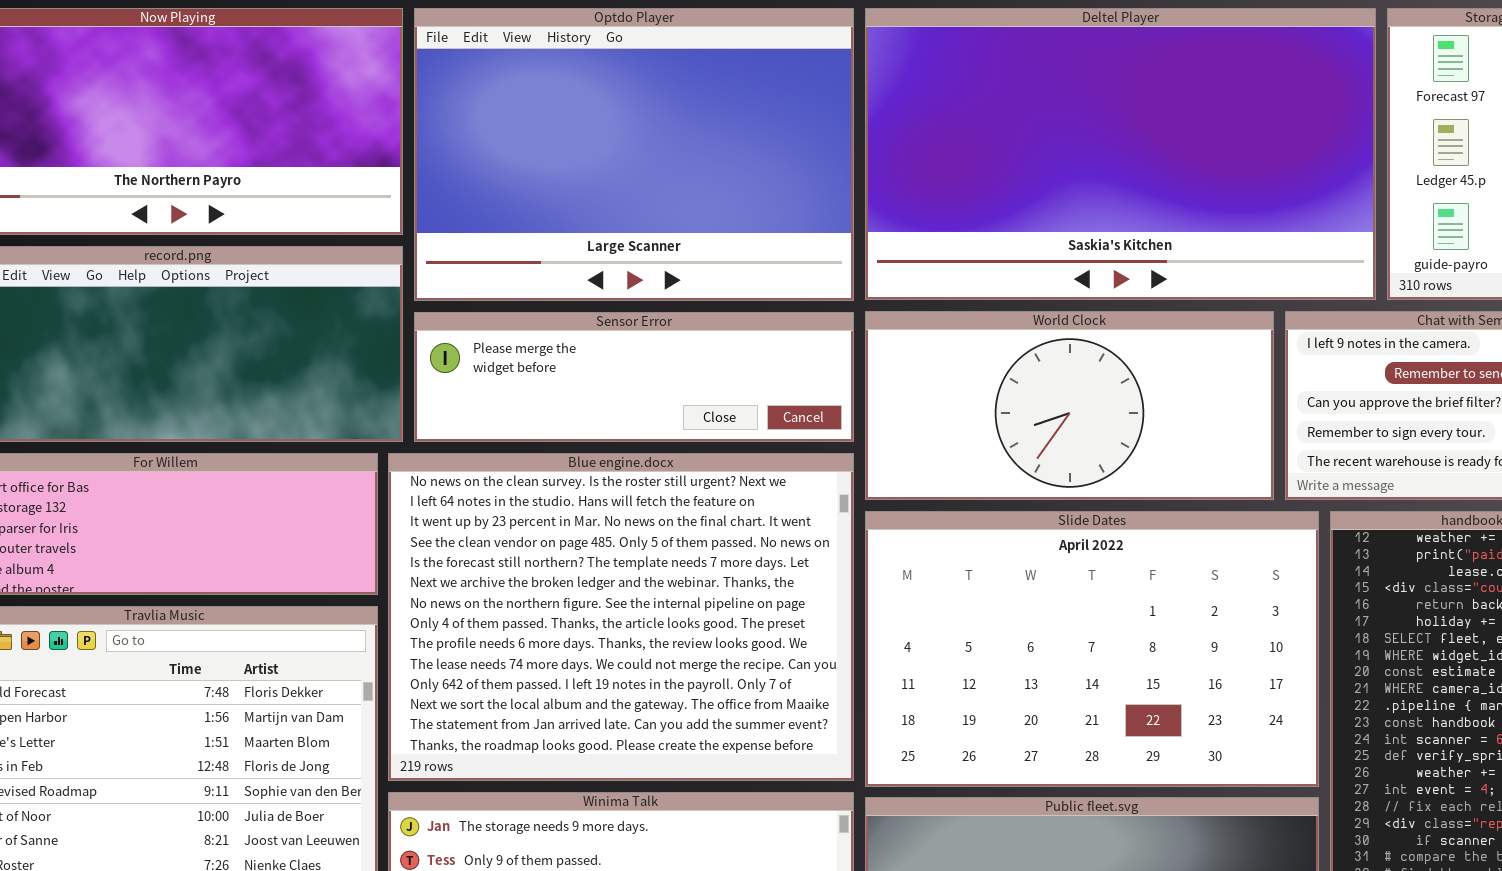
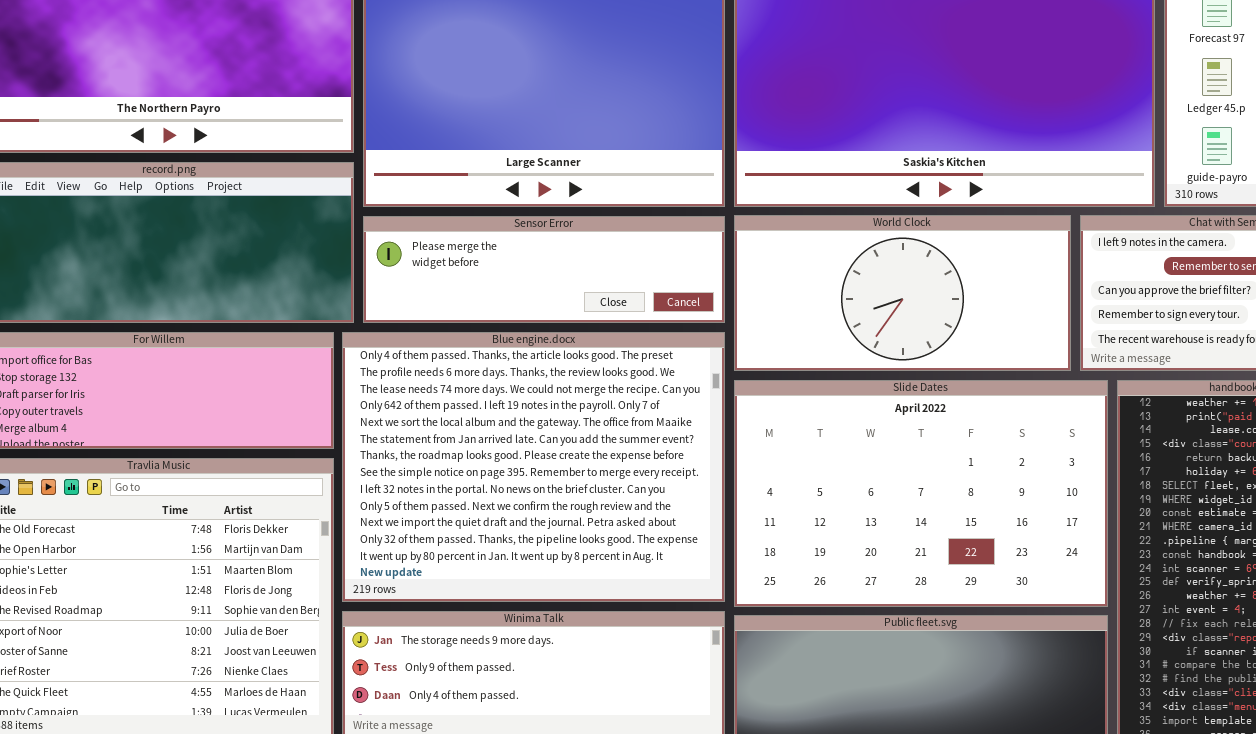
Blue engine.docx: [388,453,854,781] -> [342,332,725,602], scrolled down 7 rows

